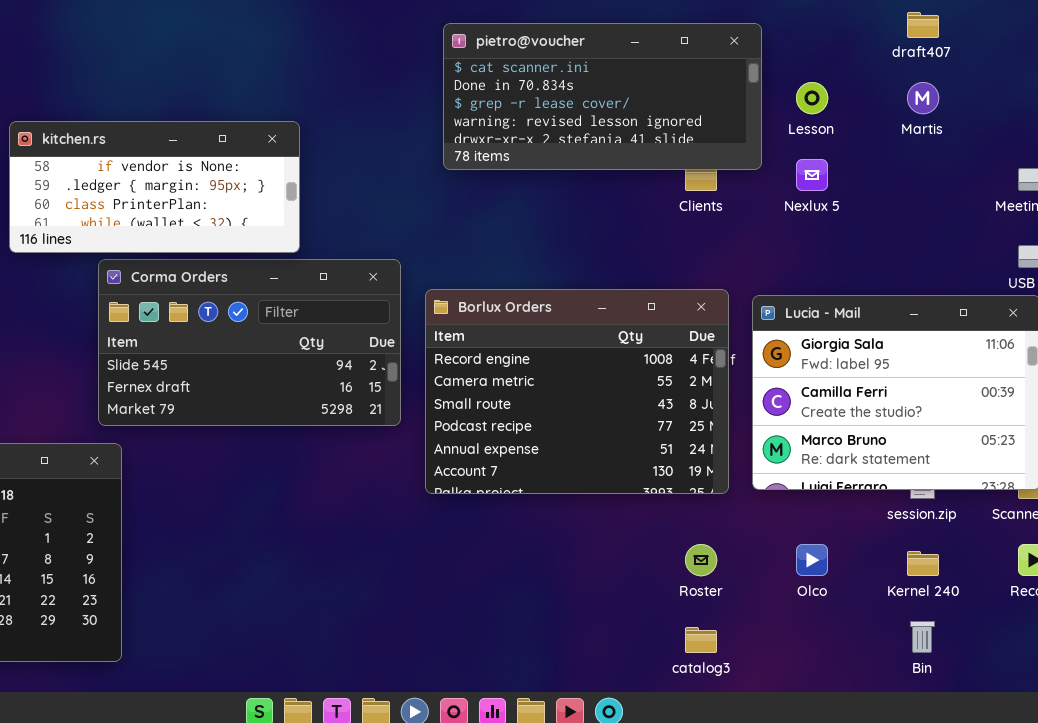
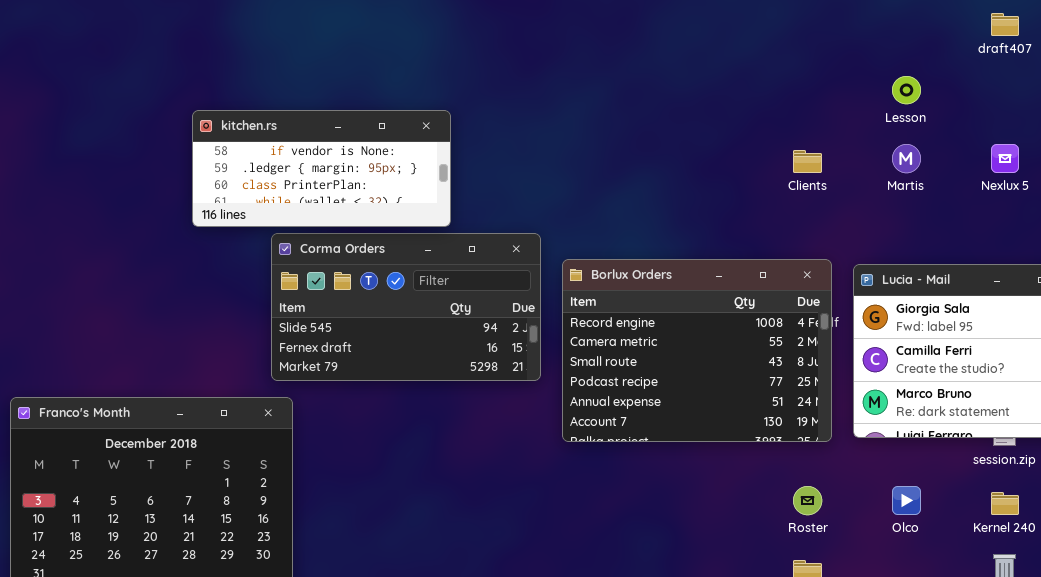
pietro@voucher: [443,23,762,170] -> none, closed
Martis: [907,82,939,114] -> [892,144,921,173], moved
Nexlux 5: [796,159,828,191] -> [991,144,1019,173], moved

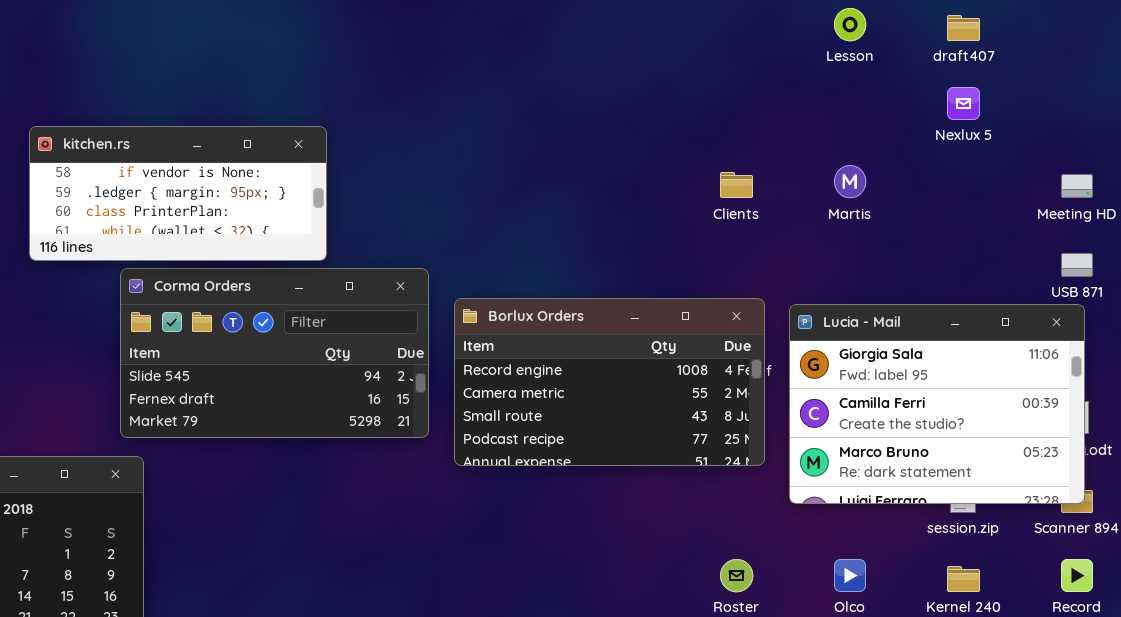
Lesson: [892,76,921,104] -> [834,8,866,41], moved
Nexlux 5: [991,144,1019,173] -> [947,87,980,120], moved
Borlux Orders: [562,259,832,442] -> [454,298,765,466], resized

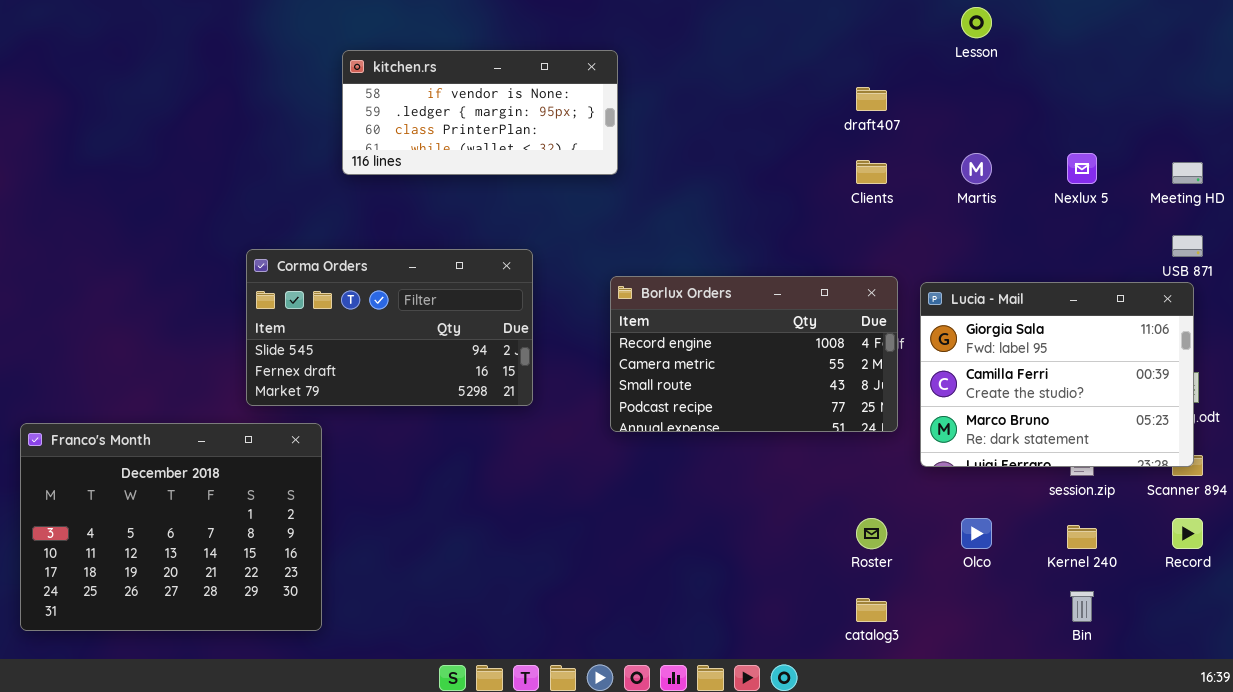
draft407: [947,15,980,41] -> [856,87,887,111], moved
Nexlux 5: [947,87,980,120] -> [1067,153,1097,184], moved
kitchen.rs: [29,126,327,261] -> [342,50,618,175], moved
Corma Orders: [120,268,429,438] -> [246,249,533,406], moved

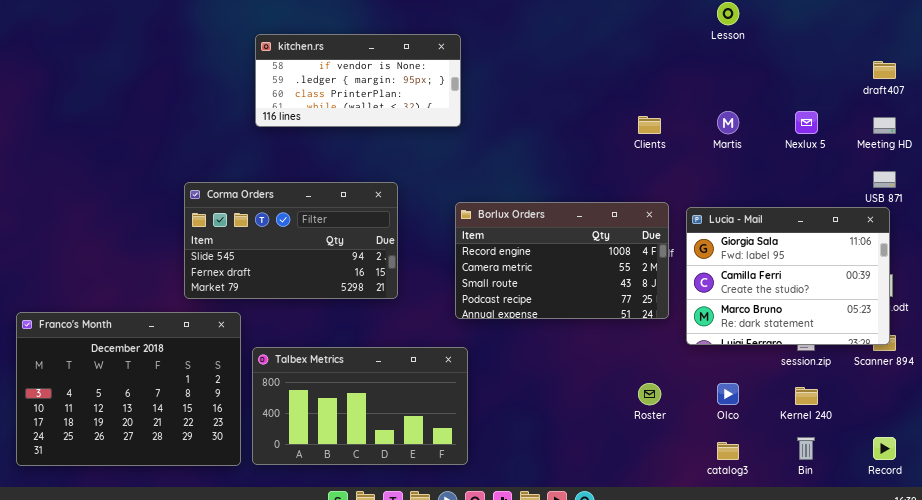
draft407: [856,87,887,111] -> [873,61,896,79], moved
Talbex Metrics: none -> [252,347,468,465], opened
Record: [1172,518,1203,549] -> [873,437,896,460], moved
catalog3: [856,598,887,622] -> [717,442,739,460], moved

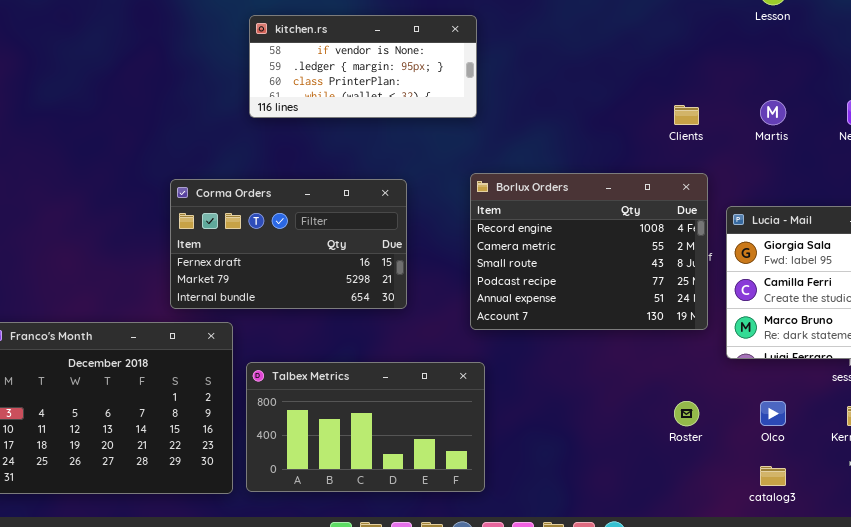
Corma Orders: [184,182,398,299] -> [170,179,407,309], scrolled down 1 row
Borlux Orders: [455,202,669,319] -> [470,173,708,330], resized

